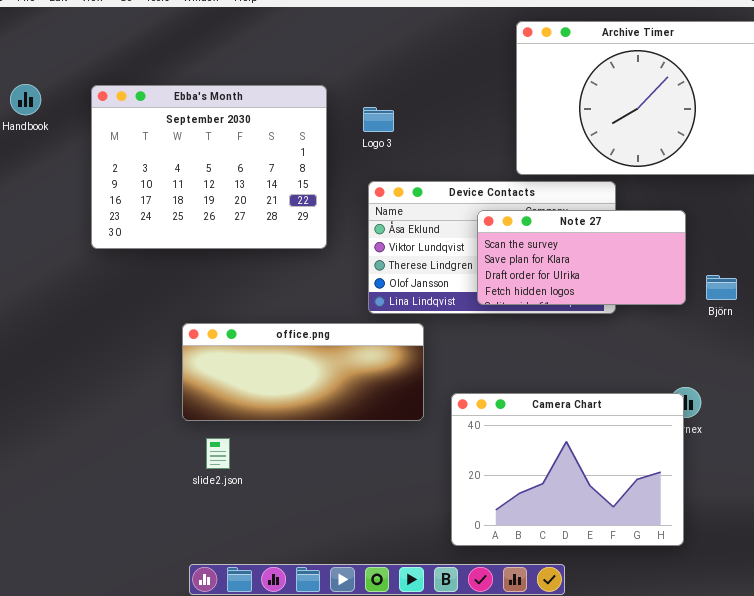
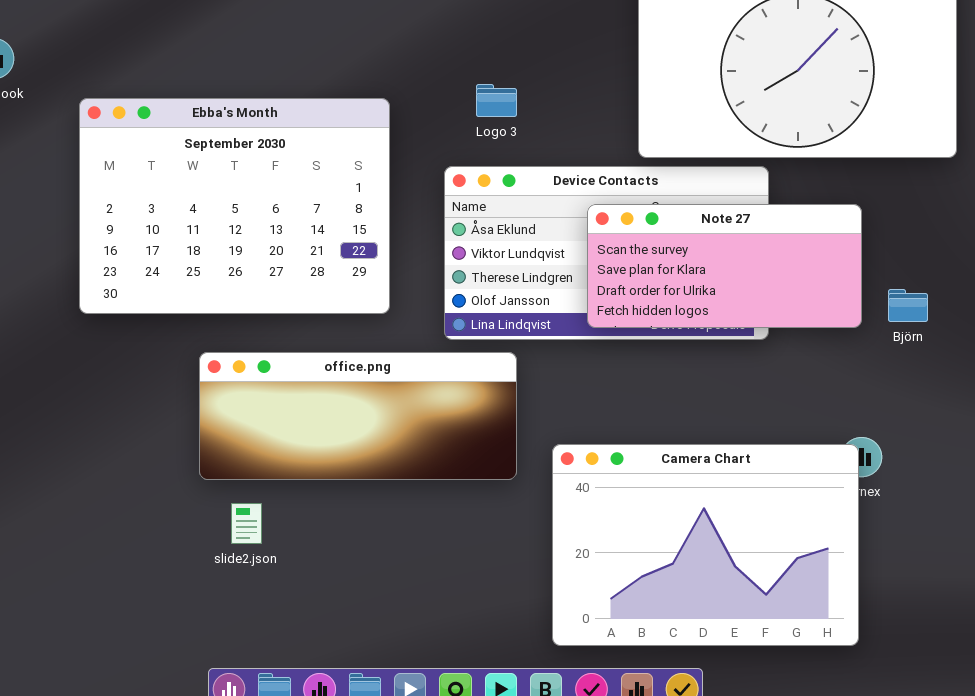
Ebba's Month: [91,85,327,249] -> [79,98,390,314], moved
Logo 3: [363,107,394,132] -> [476,84,517,117], moved

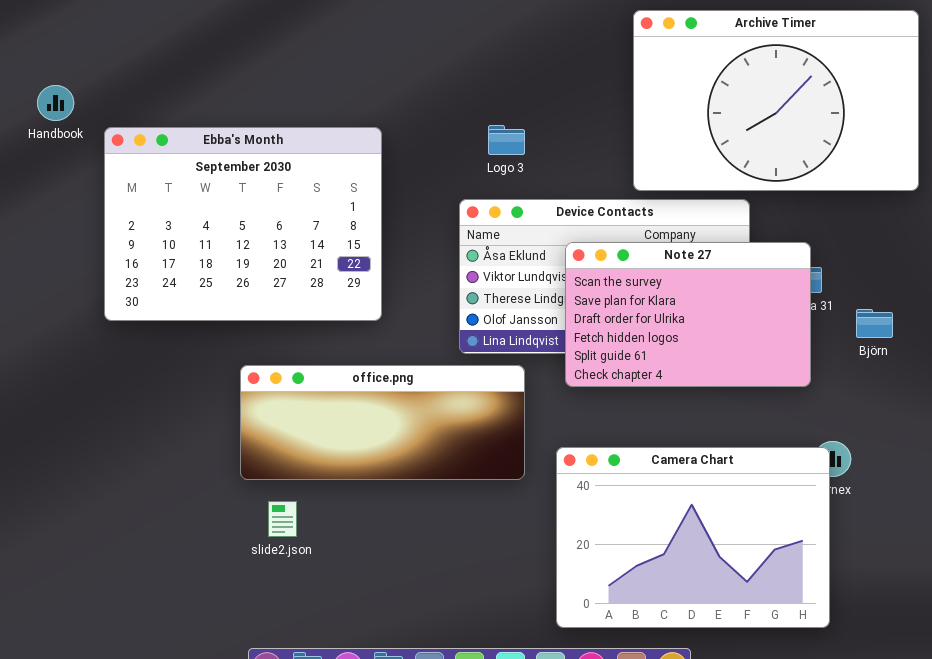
Ebba's Month: [79,98,390,314] -> [104,127,382,321], moved
Note 27: [587,204,862,328] -> [565,242,811,387], moved, resized

